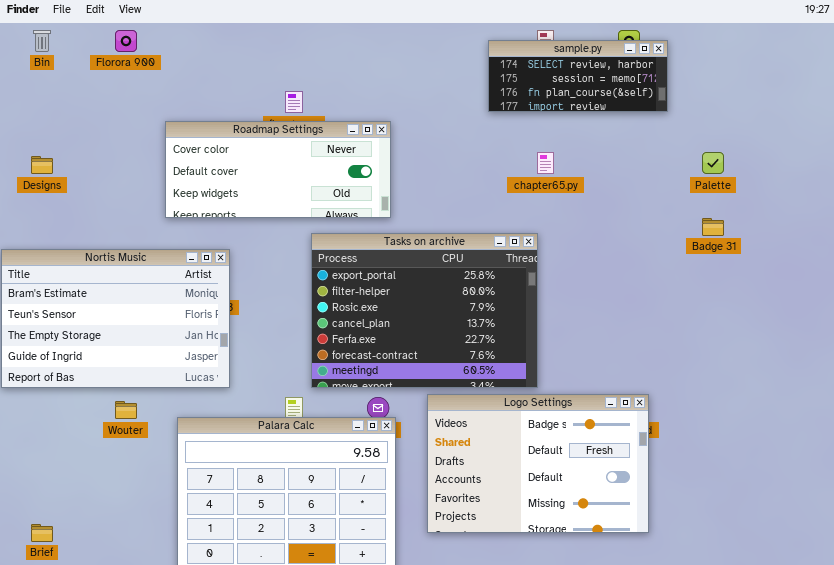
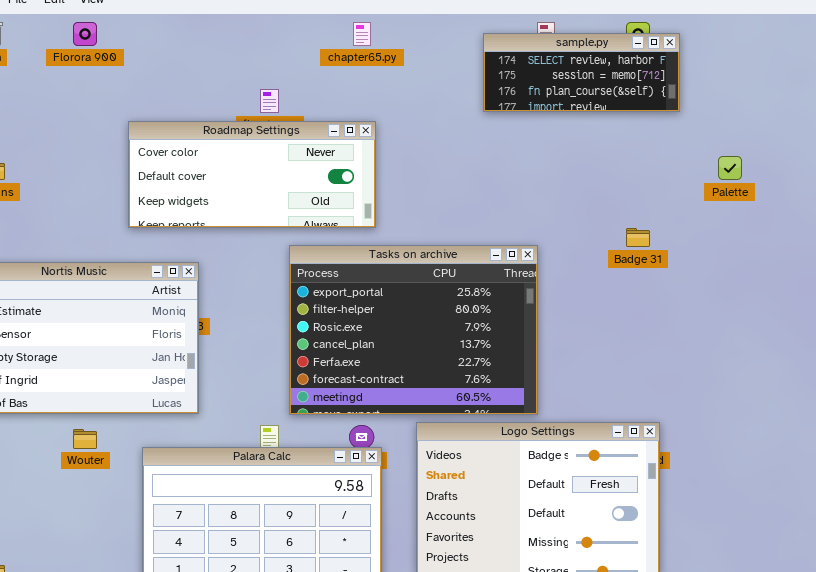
chapter65.py: [537,152,554,174] -> [353,22,371,46], moved
Badge 31: [702,218,724,236] -> [626,228,650,247], moved

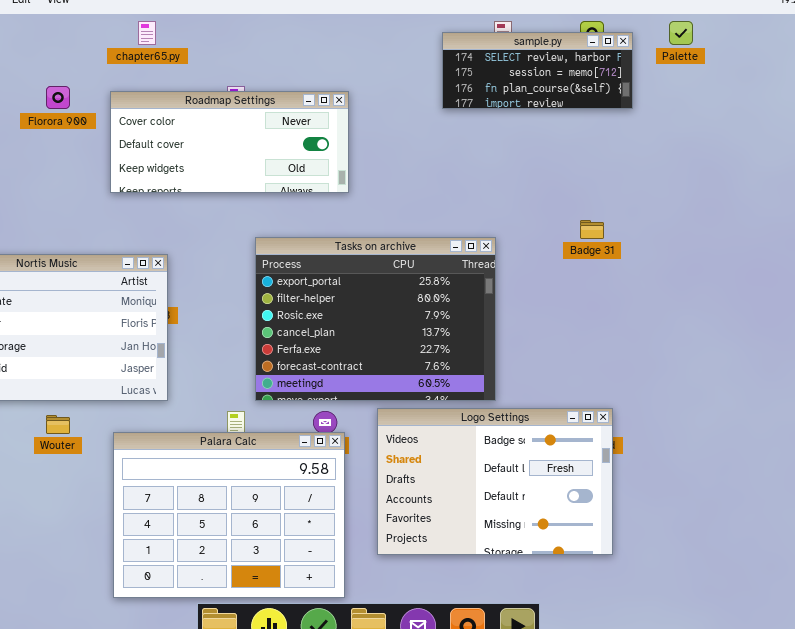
Florora 900: [73,22,97,46] -> [46,86,70,109], moved
chapter65.py: [353,22,371,46] -> [138,21,156,45], moved
Roadmap Settings: [128,121,376,228] -> [110,91,349,193], moved
Palette: [718,156,742,180] -> [669,21,693,45], moved

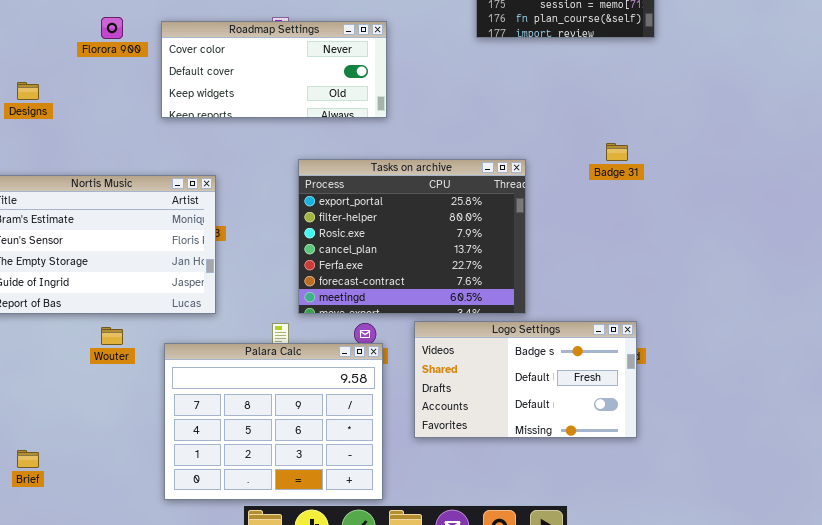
Logo Settings: [377,408,613,555] -> [414,321,637,438], resized

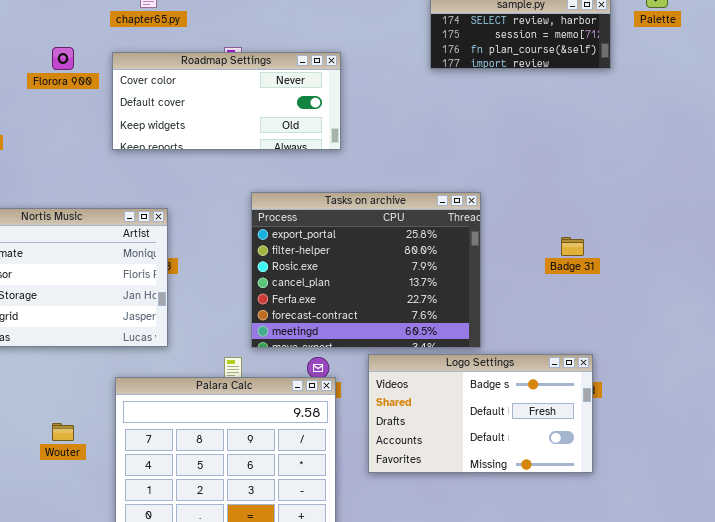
Badge 31: [606,143,628,161] -> [561,237,584,256], moved
Wouter: [101,327,123,345] -> [52,423,74,441], moved

